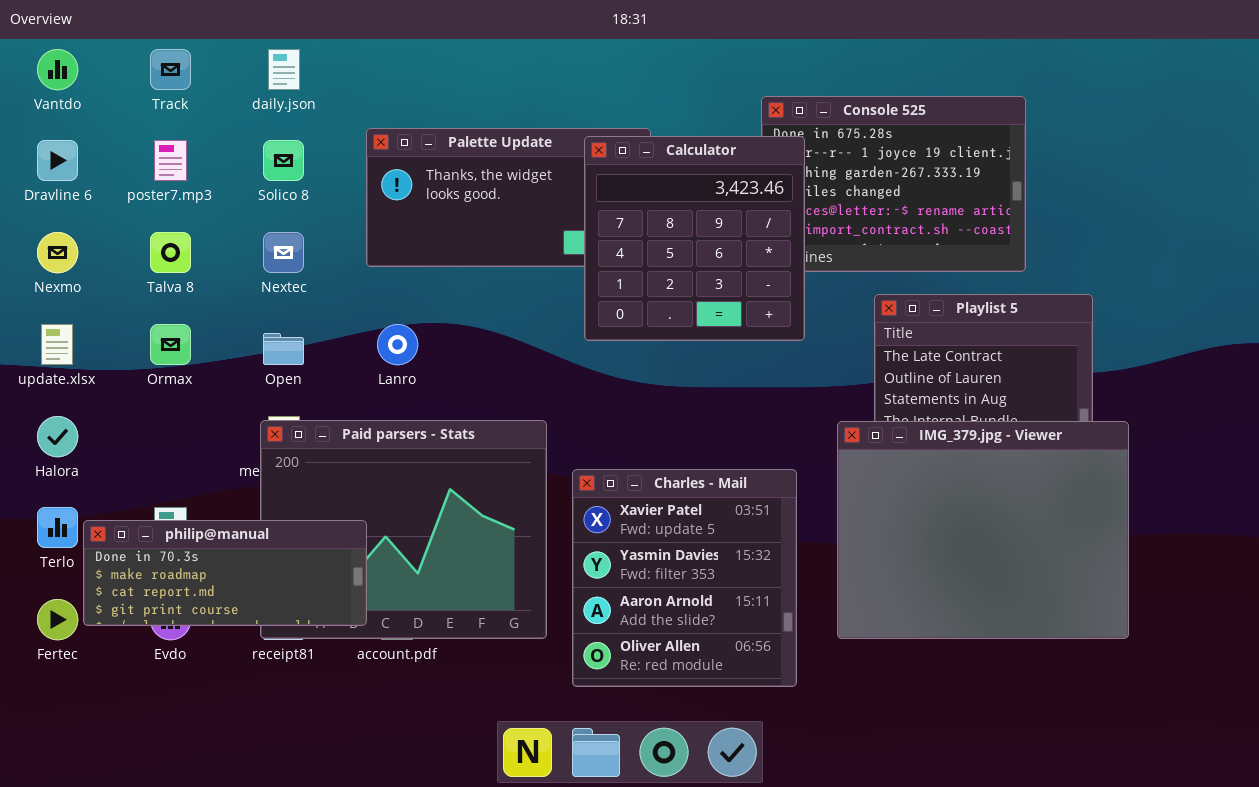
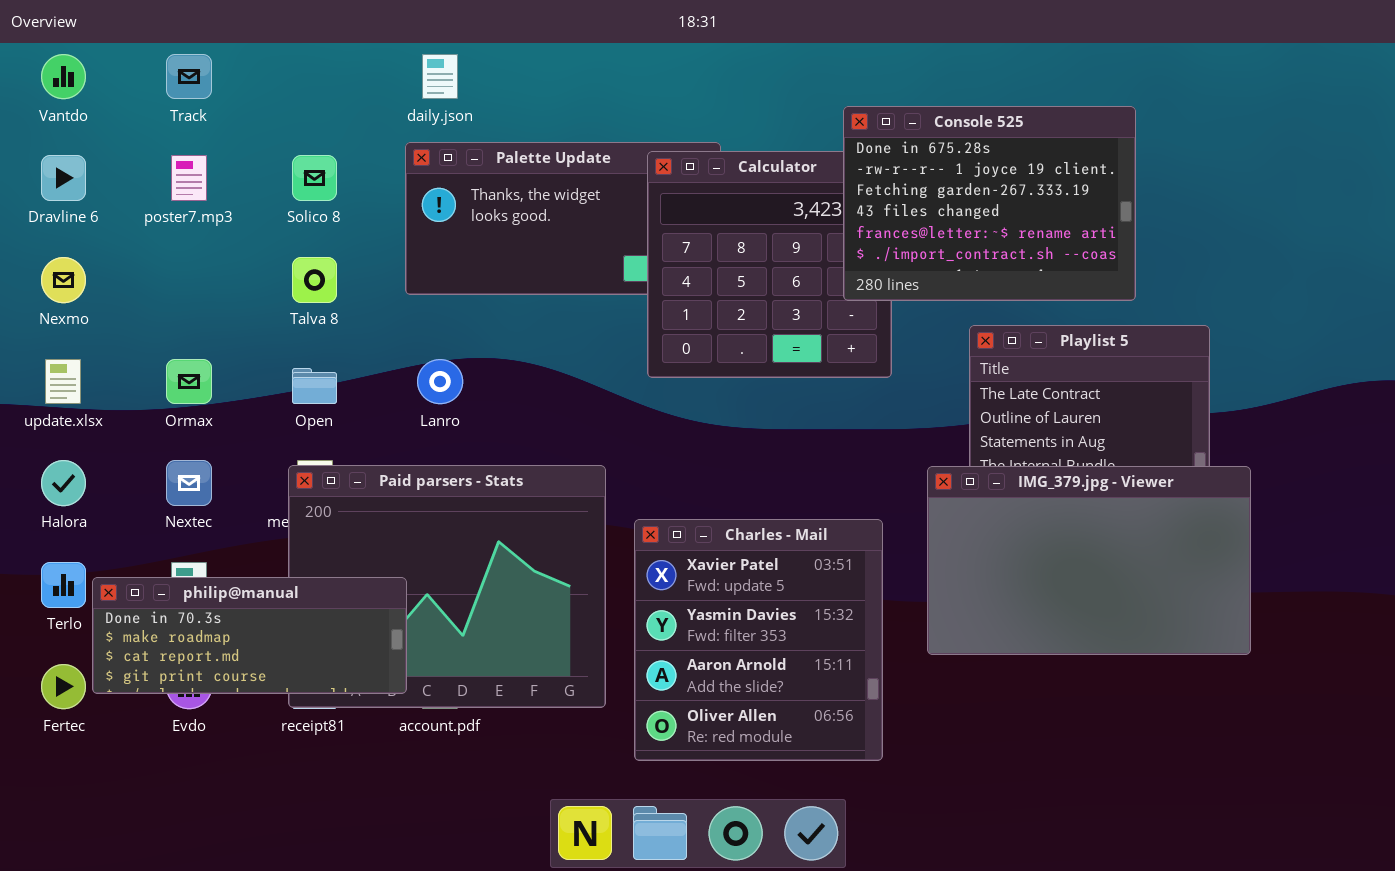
daily.json: [268,49,300,90] -> [422,54,458,99], moved
Console 525: [761,96,1026,272] -> [843,106,1136,301], raised
Talva 8: [150,232,191,273] -> [292,257,337,303], moved
Nextec: [263,232,304,273] -> [166,460,212,506], moved
IMG_379.jpg - Viewer: [837,421,1129,639] -> [927,466,1251,655], resized

